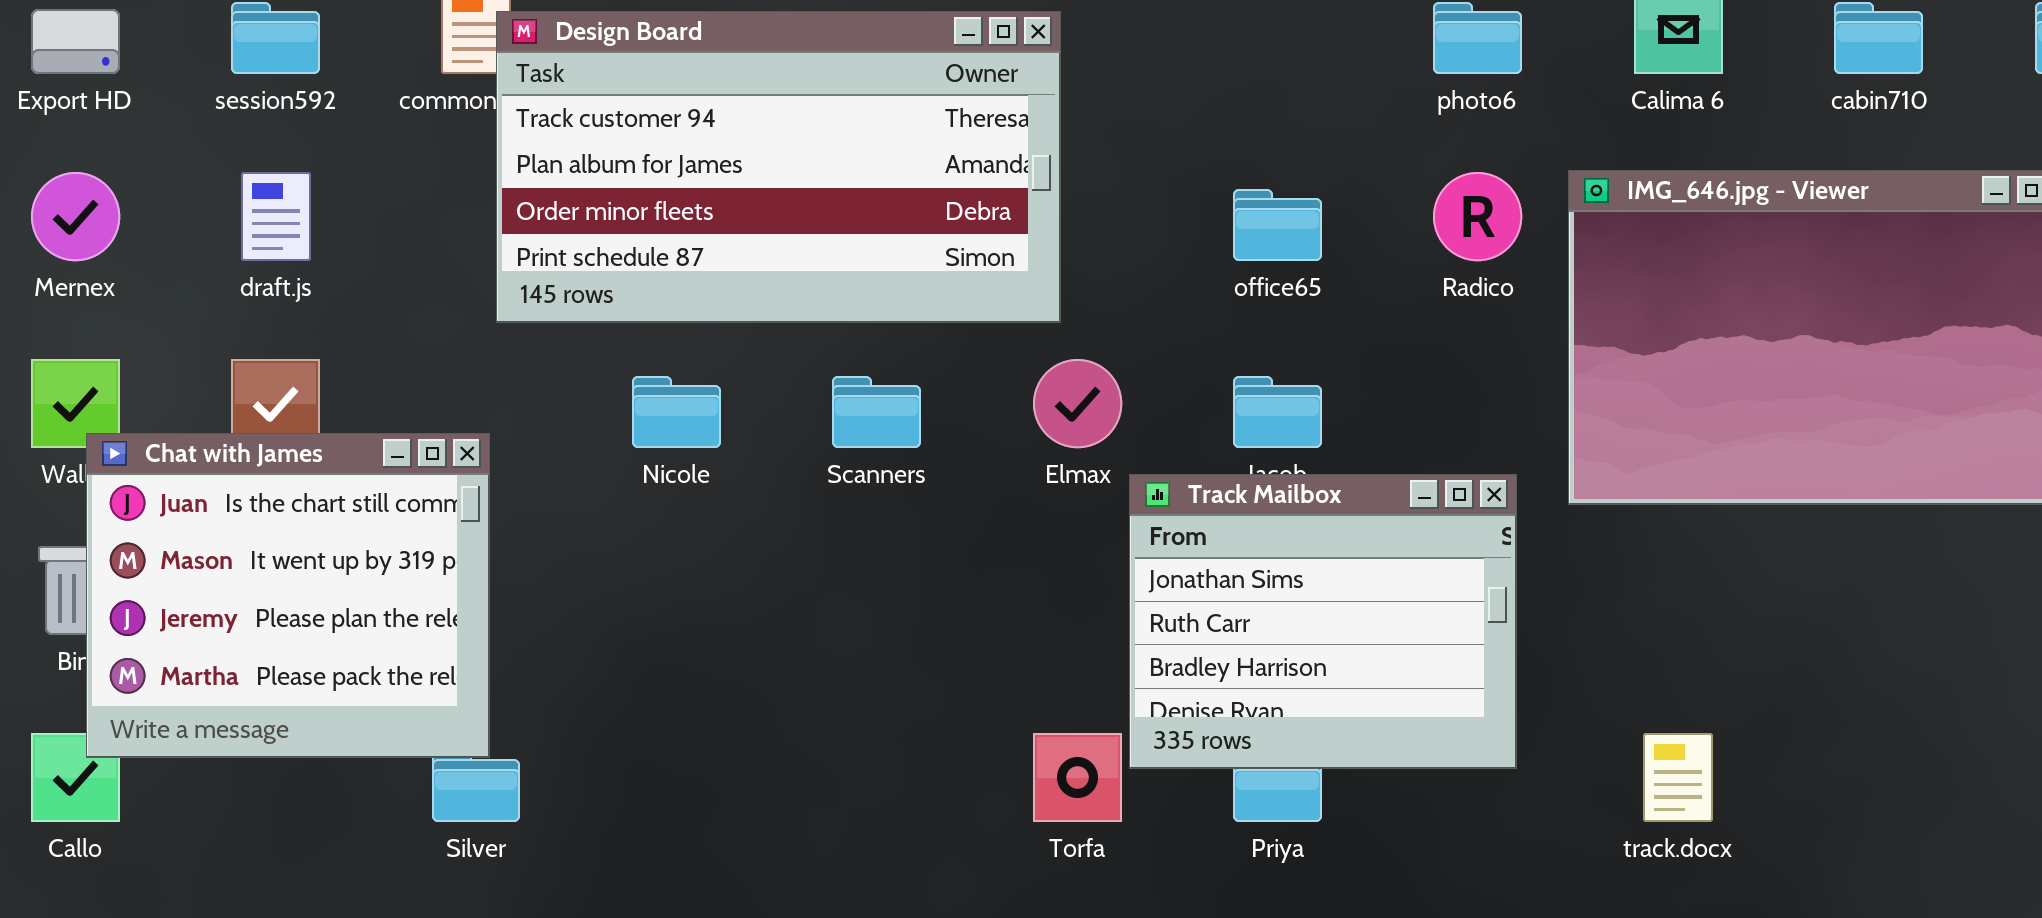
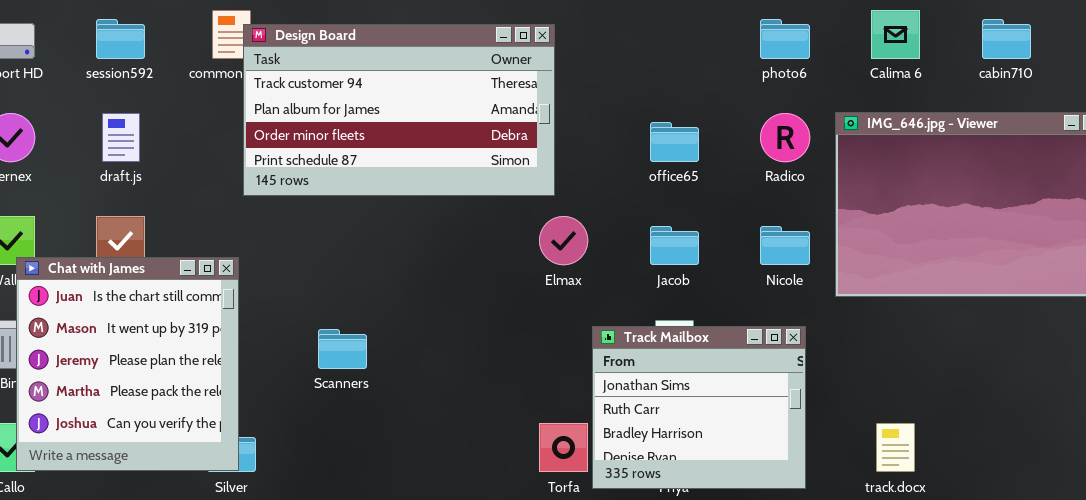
Nicole: [632,376,721,448] -> [760,226,810,265], moved
Scanners: [832,376,921,448] -> [318,329,367,369], moved
Chat with James: [86,433,490,758] -> [16,257,239,471], resized
Track Mailbox: [1129,474,1517,769] -> [592,326,806,489], moved

